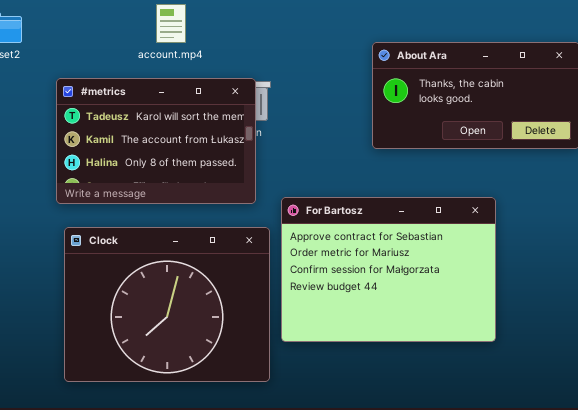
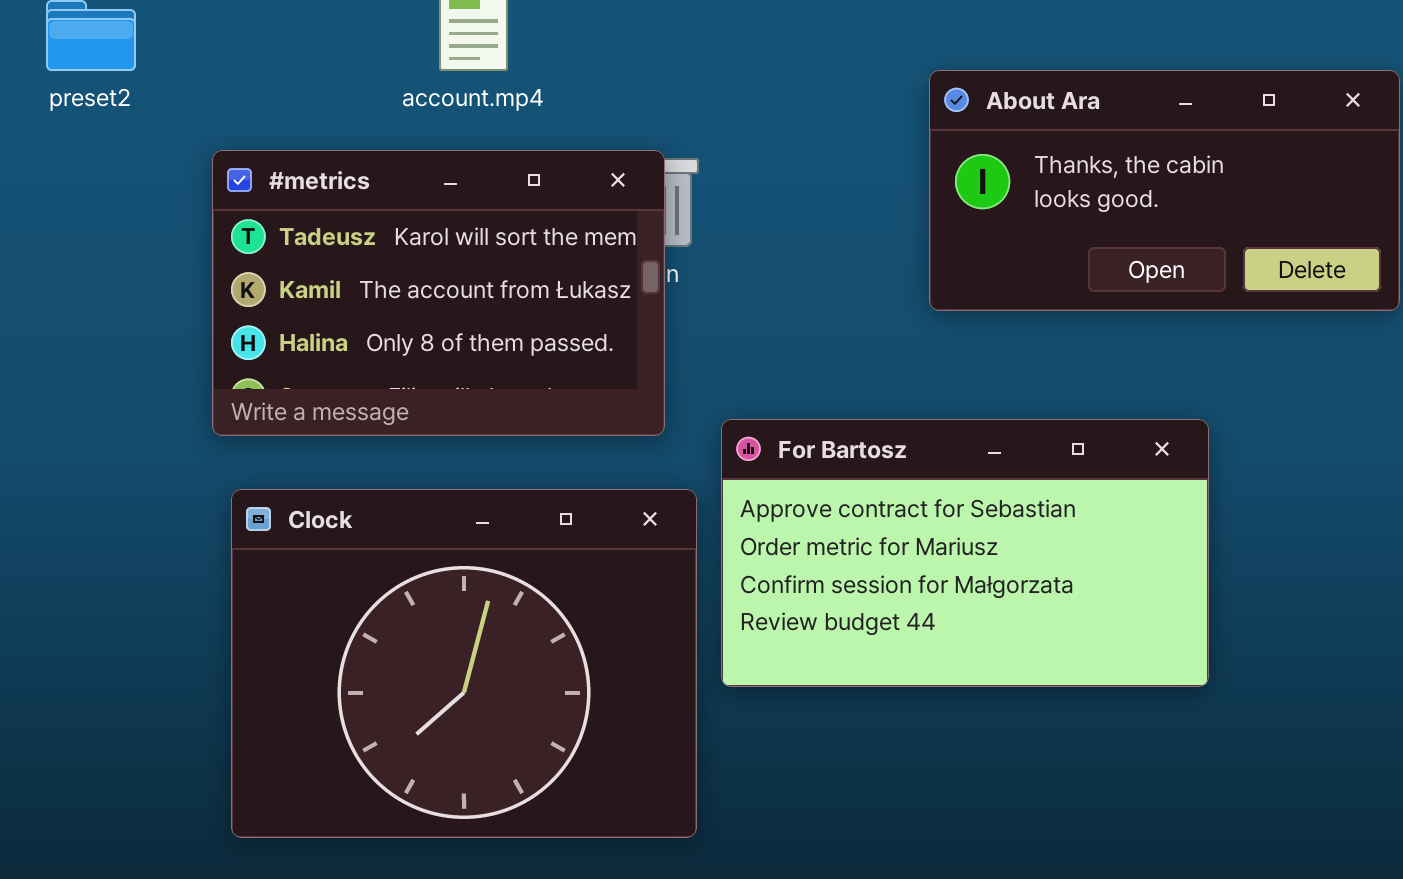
For Bartosz: [281,197,496,342] -> [721,419,1209,687], resized

